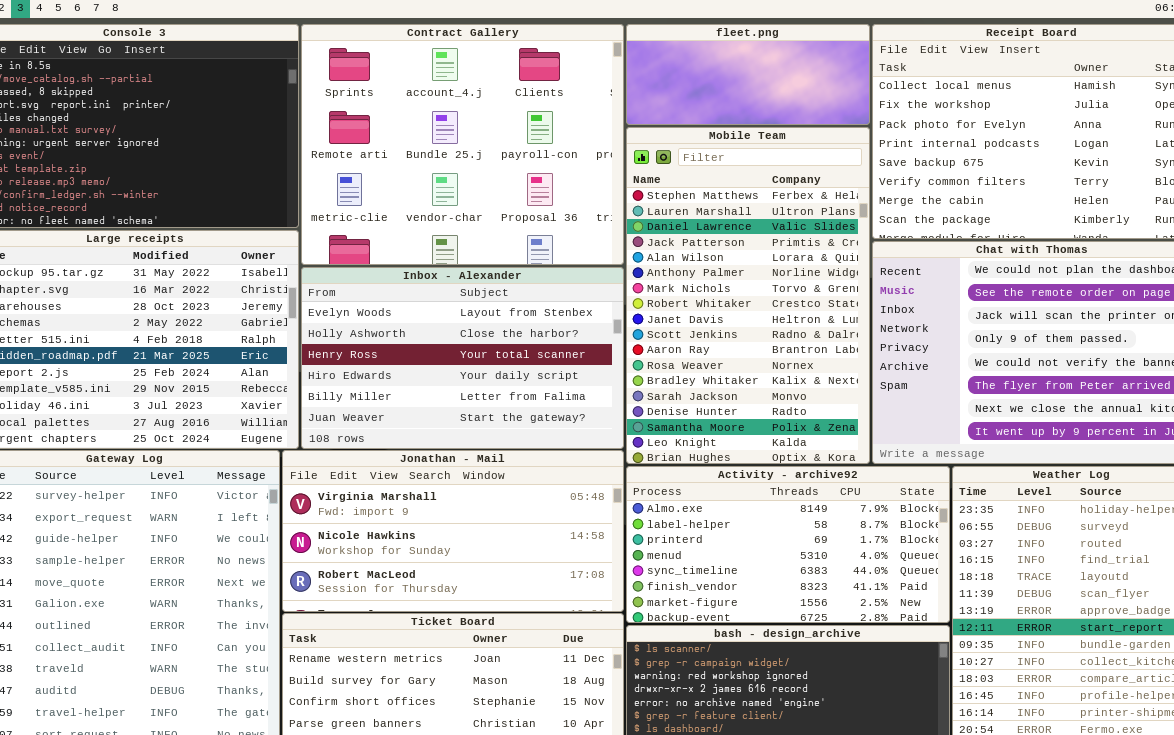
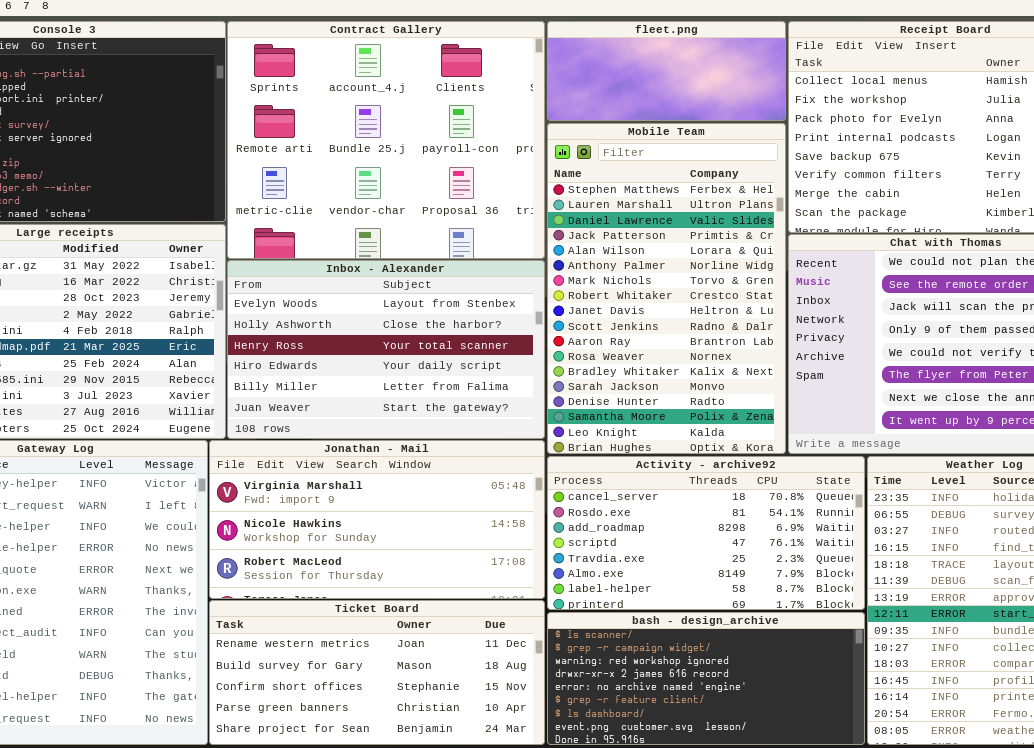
Activity - archive92: [626,466,950,623] -> [547,456,865,610], scrolled up 5 rows

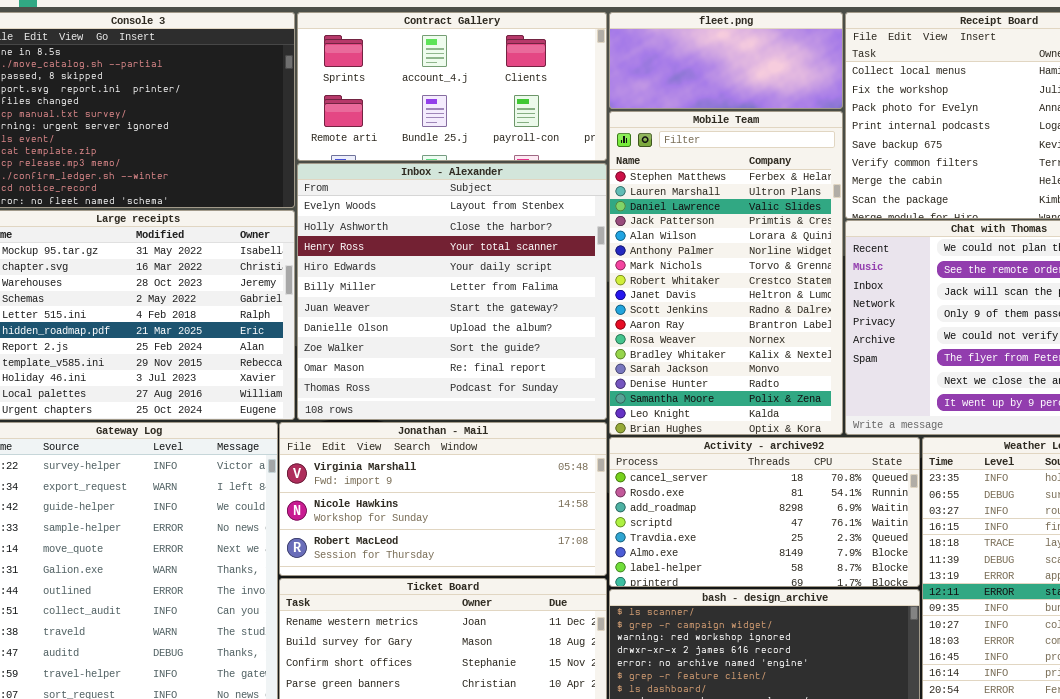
Contract Gallery: [227,21,545,259] -> [297,12,607,161], resized
Inbox - Alexander: [227,260,545,439] -> [297,163,607,420], resized

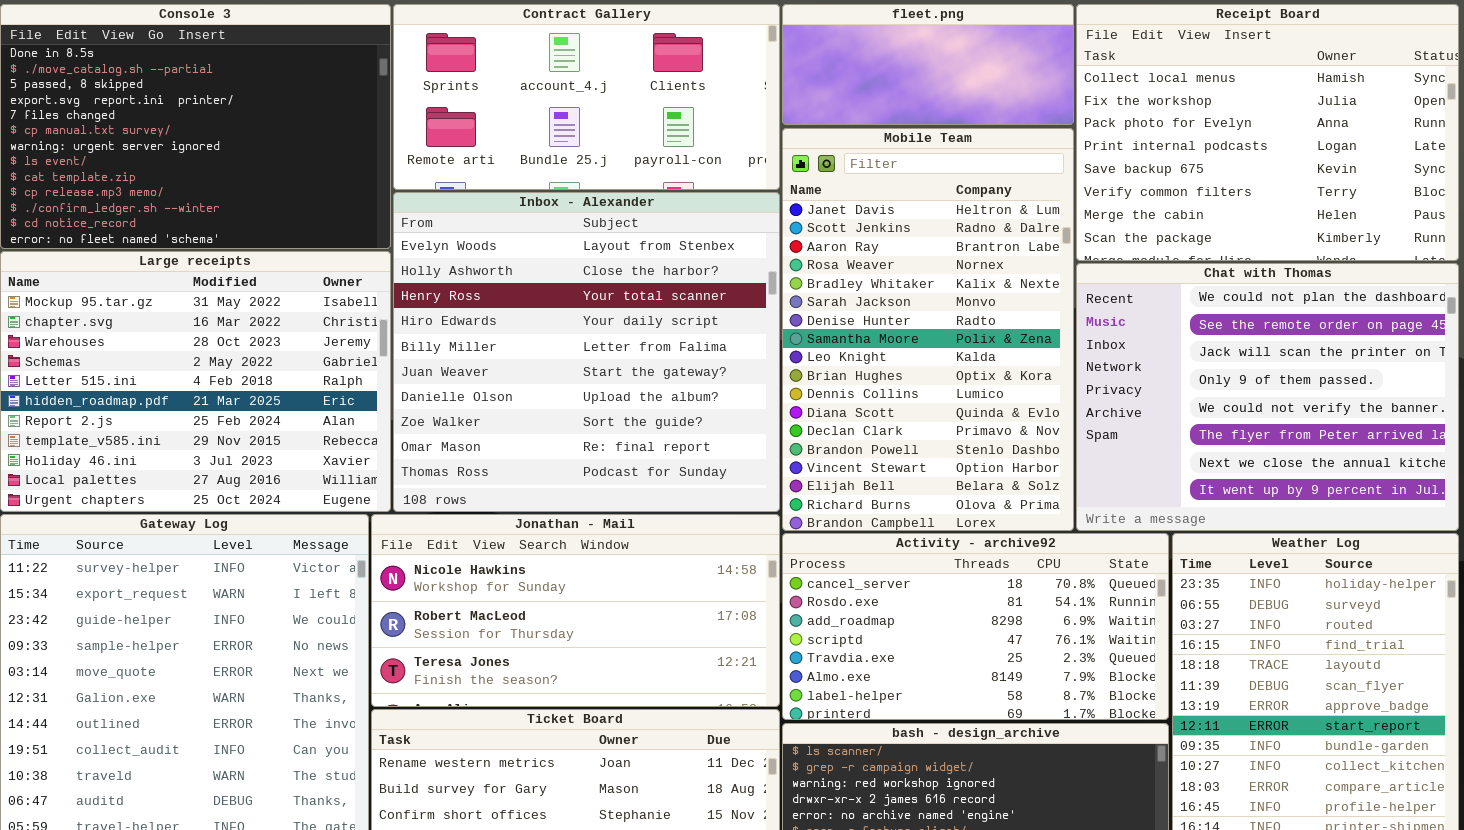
Mobile Team: [609,111,843,435] -> [782,128,1074,531], scrolled down 8 rows
Jonathan - Mail: [279,422,607,576] -> [371,514,780,707], scrolled down 1 row

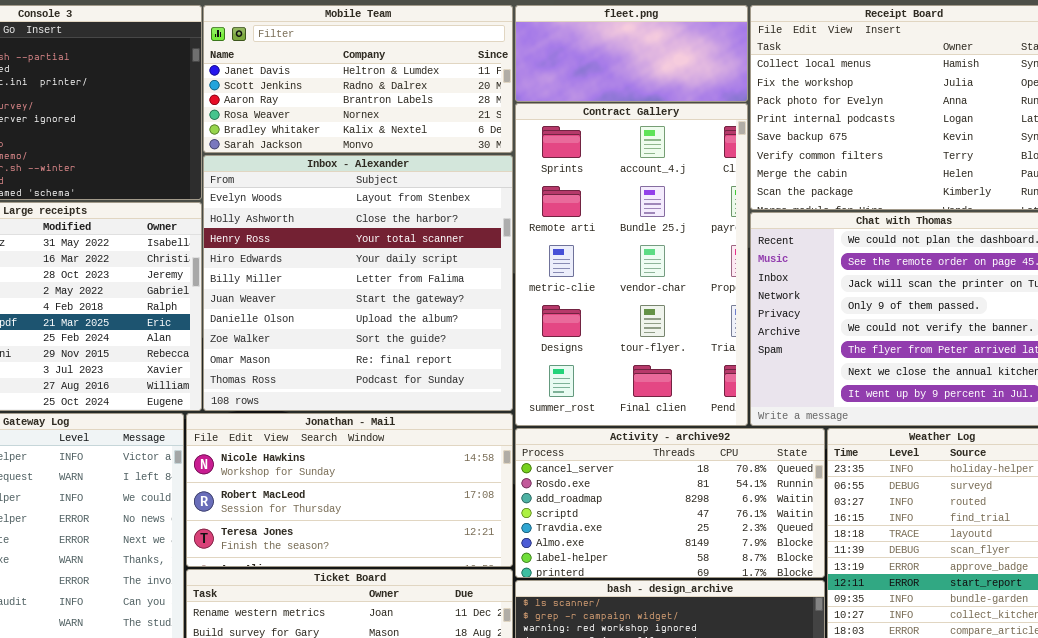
Contract Gallery: [393,4,780,190] -> [515,103,748,426], moved, resized
Mobile Team: [782,128,1074,531] -> [203,5,513,153], moved, resized

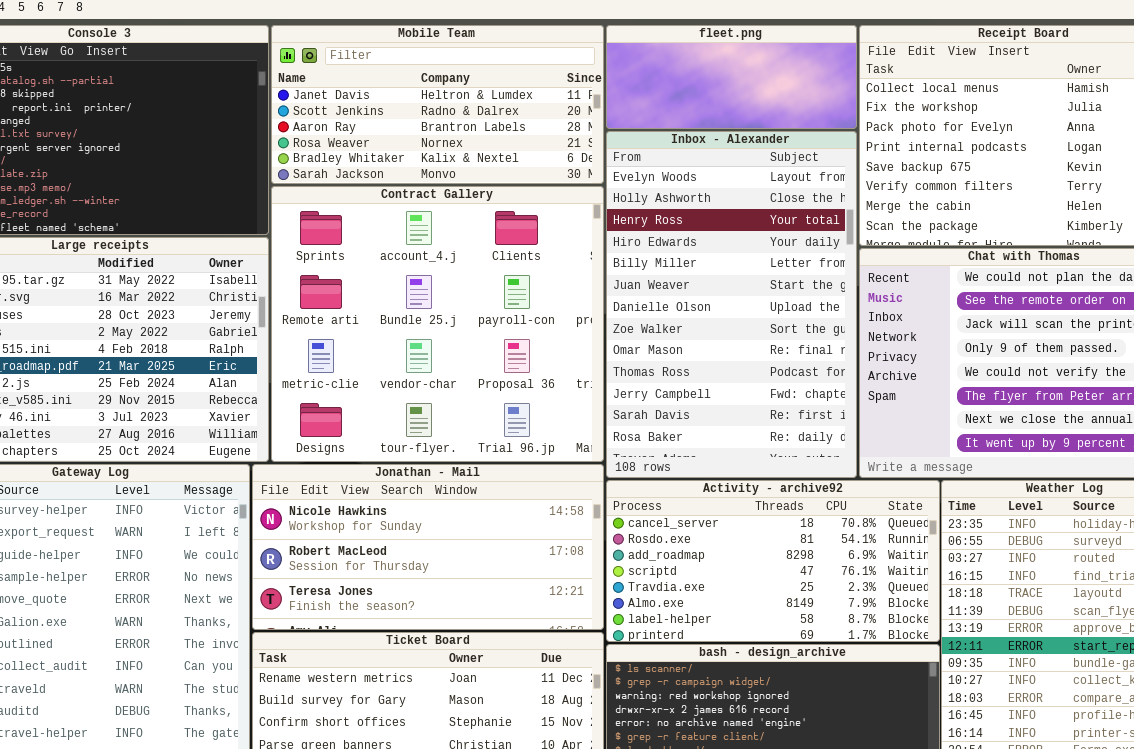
Contract Gallery: [515,103,748,426] -> [271,186,604,462], moved, resized
Inbox - Alexander: [203,155,513,411] -> [606,131,857,478], moved, resized

